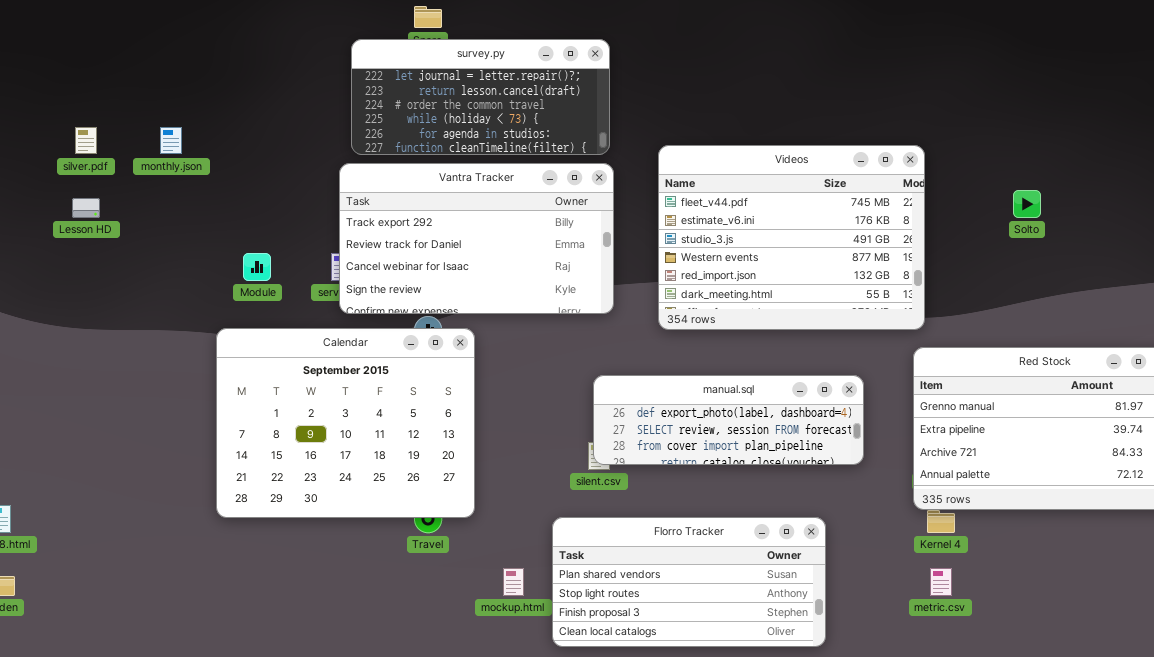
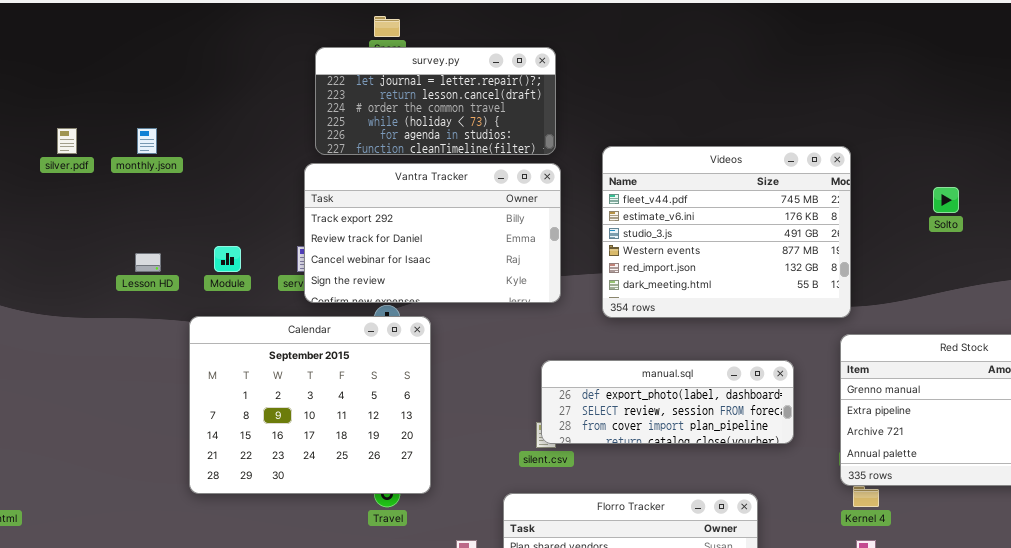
Lesson HD: [72,198,100,218] -> [135,253,161,272], moved

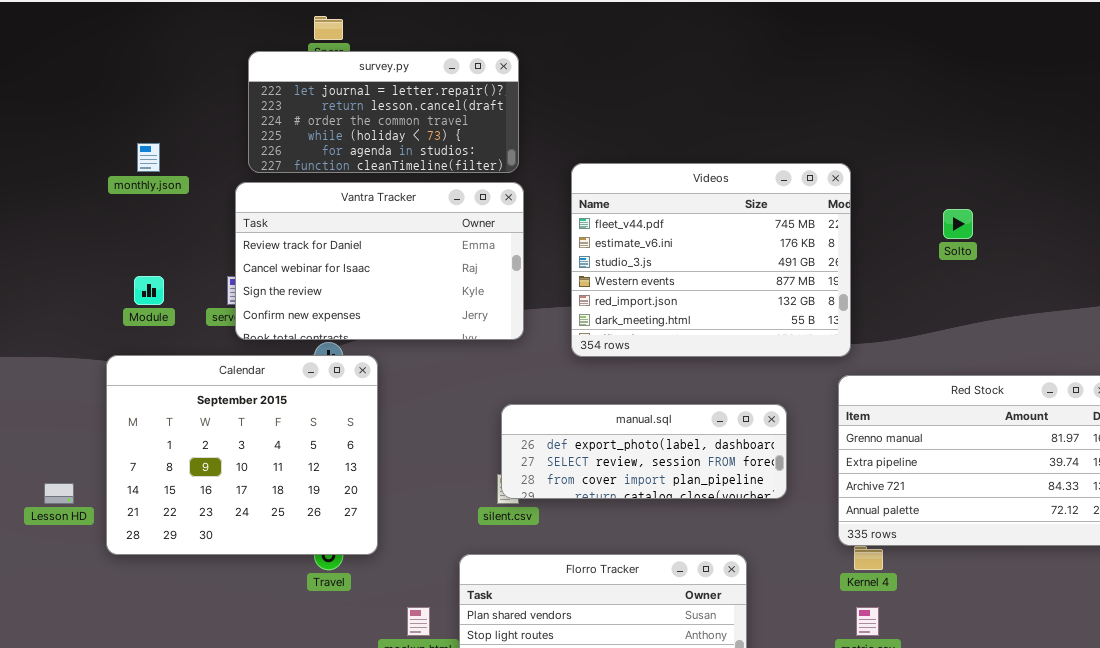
monthly.json: [137,128,157,154] -> [137,143,160,172], moved
Vantra Tracker: [304,163,561,303] -> [235,182,524,340], scrolled down 1 row
Lesson HD: [135,253,161,272] -> [44,483,74,504], moved

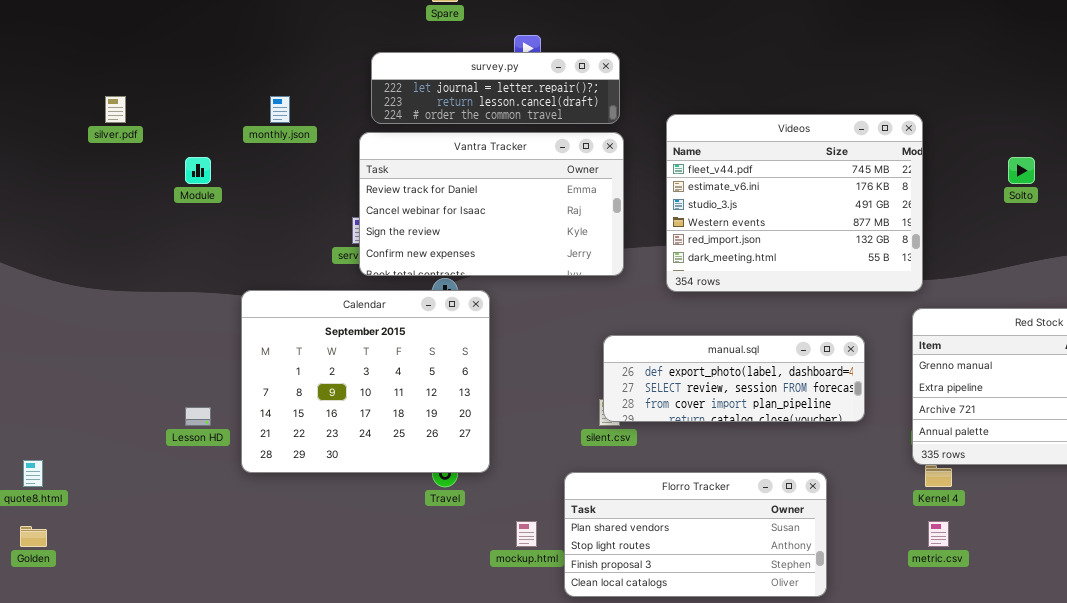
survey.py: [248,51,519,173] -> [371,52,620,124], resized
Module: [134,276,164,305] -> [185,157,211,184], moved

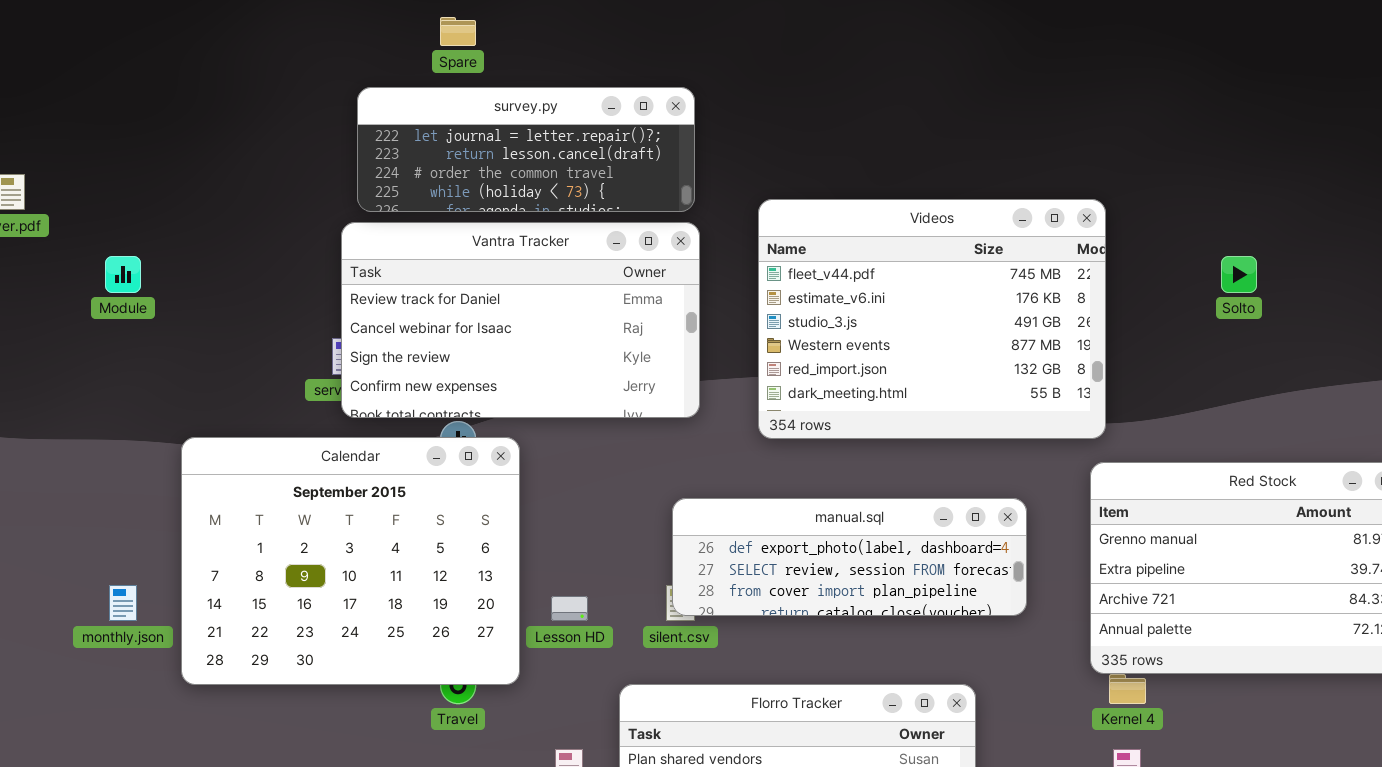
survey.py: [371,52,620,124] -> [357,87,695,212], resized
monthly.json: [270,96,290,123] -> [109,585,137,621], moved
Lesson HD: [185,407,211,426] -> [551,596,588,621], moved

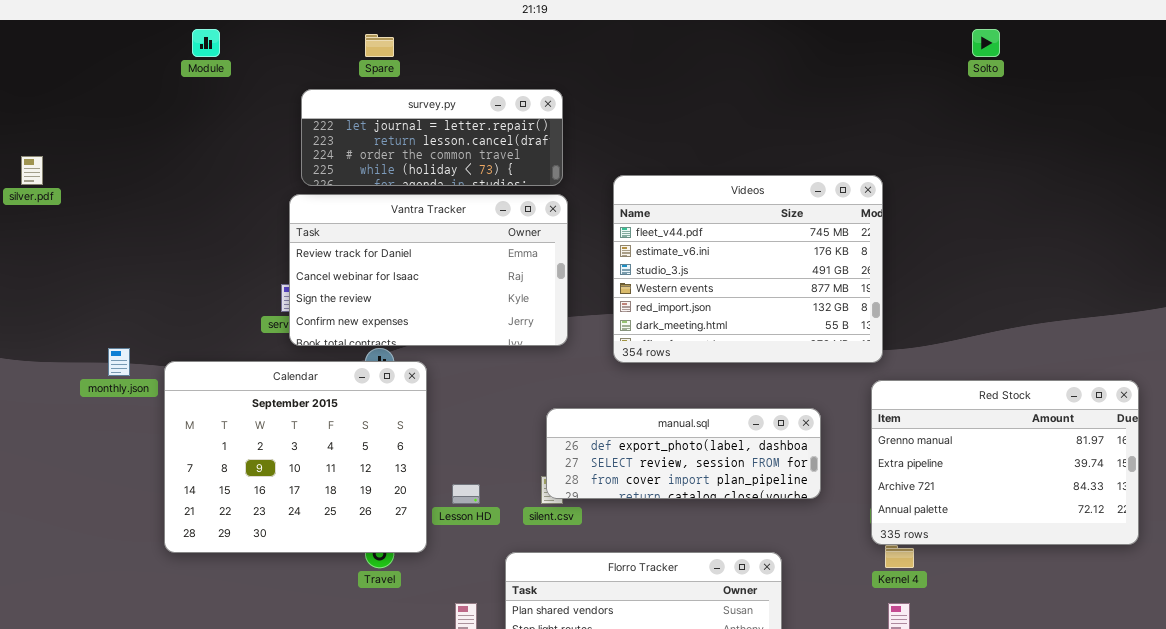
Module: [105,256,141,293] -> [192,29,220,57], moved
Solto: [1221,256,1257,293] -> [972,29,1000,57], moved
monthly.json: [109,585,137,621] -> [108,348,130,376], moved

